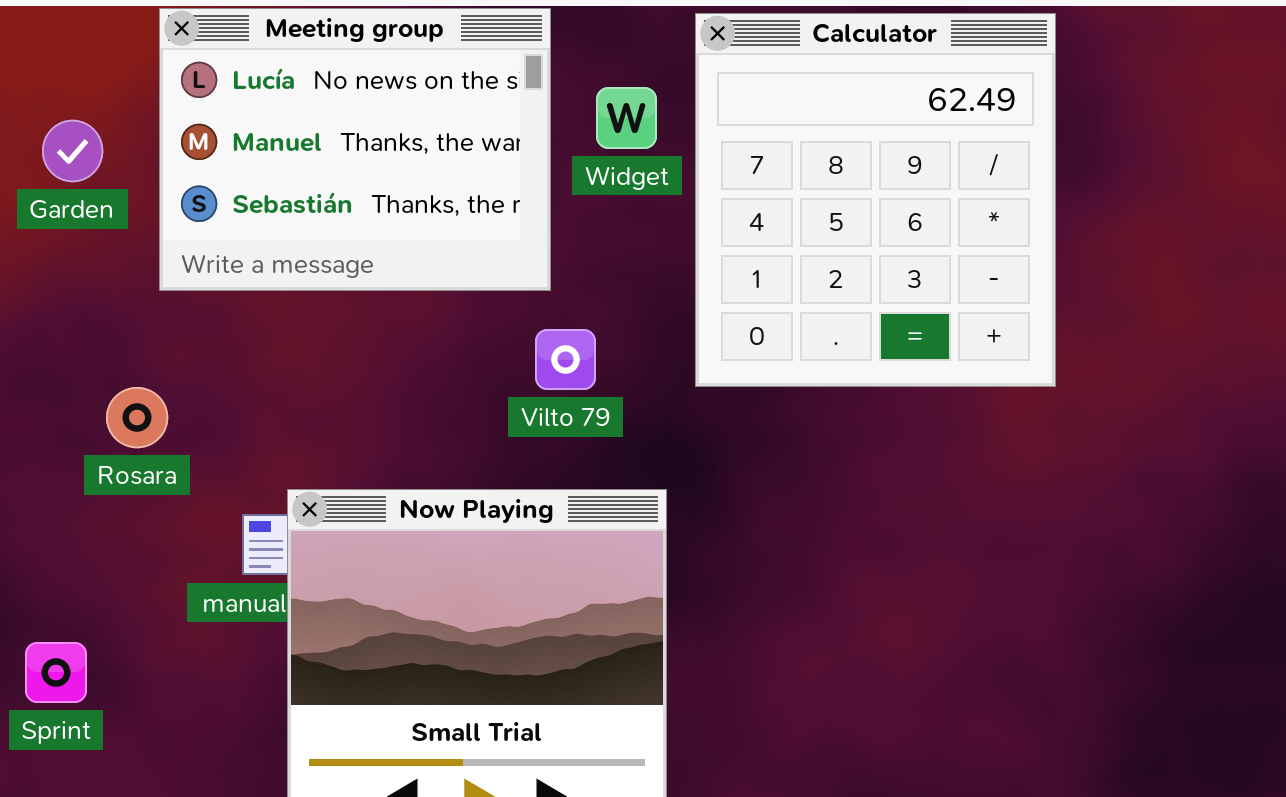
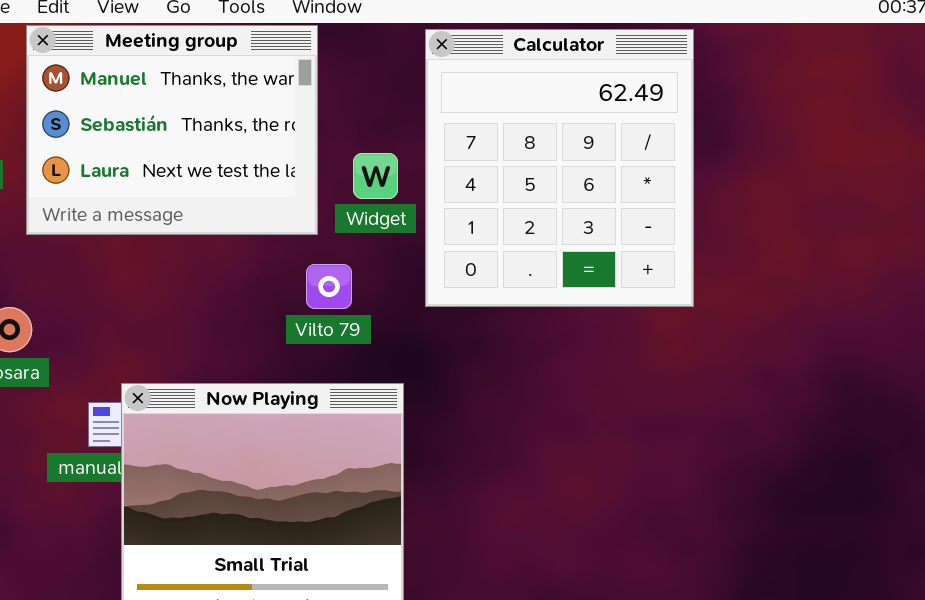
Meeting group: [159,8,551,291] -> [26,25,318,235], scrolled down 1 row
Widget: [596,87,657,149] -> [353,153,398,199], moved

